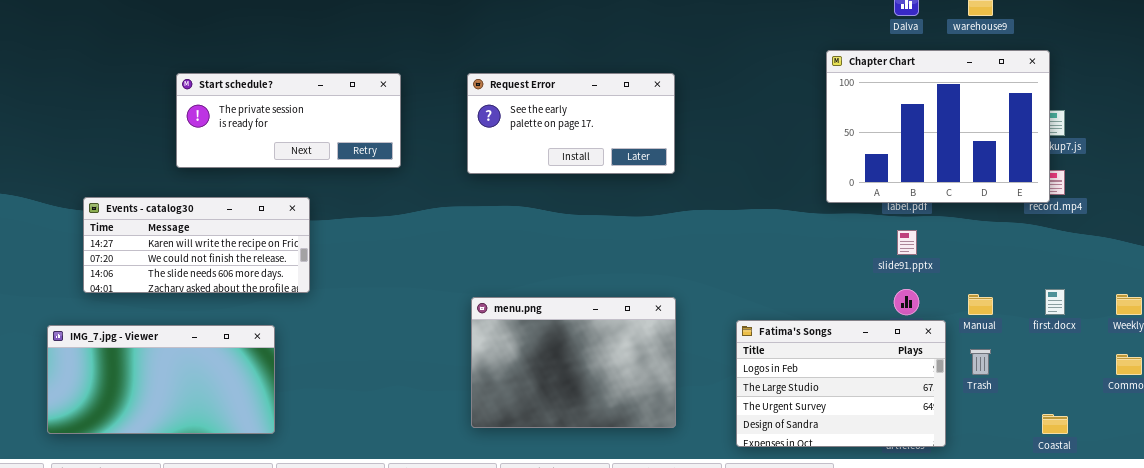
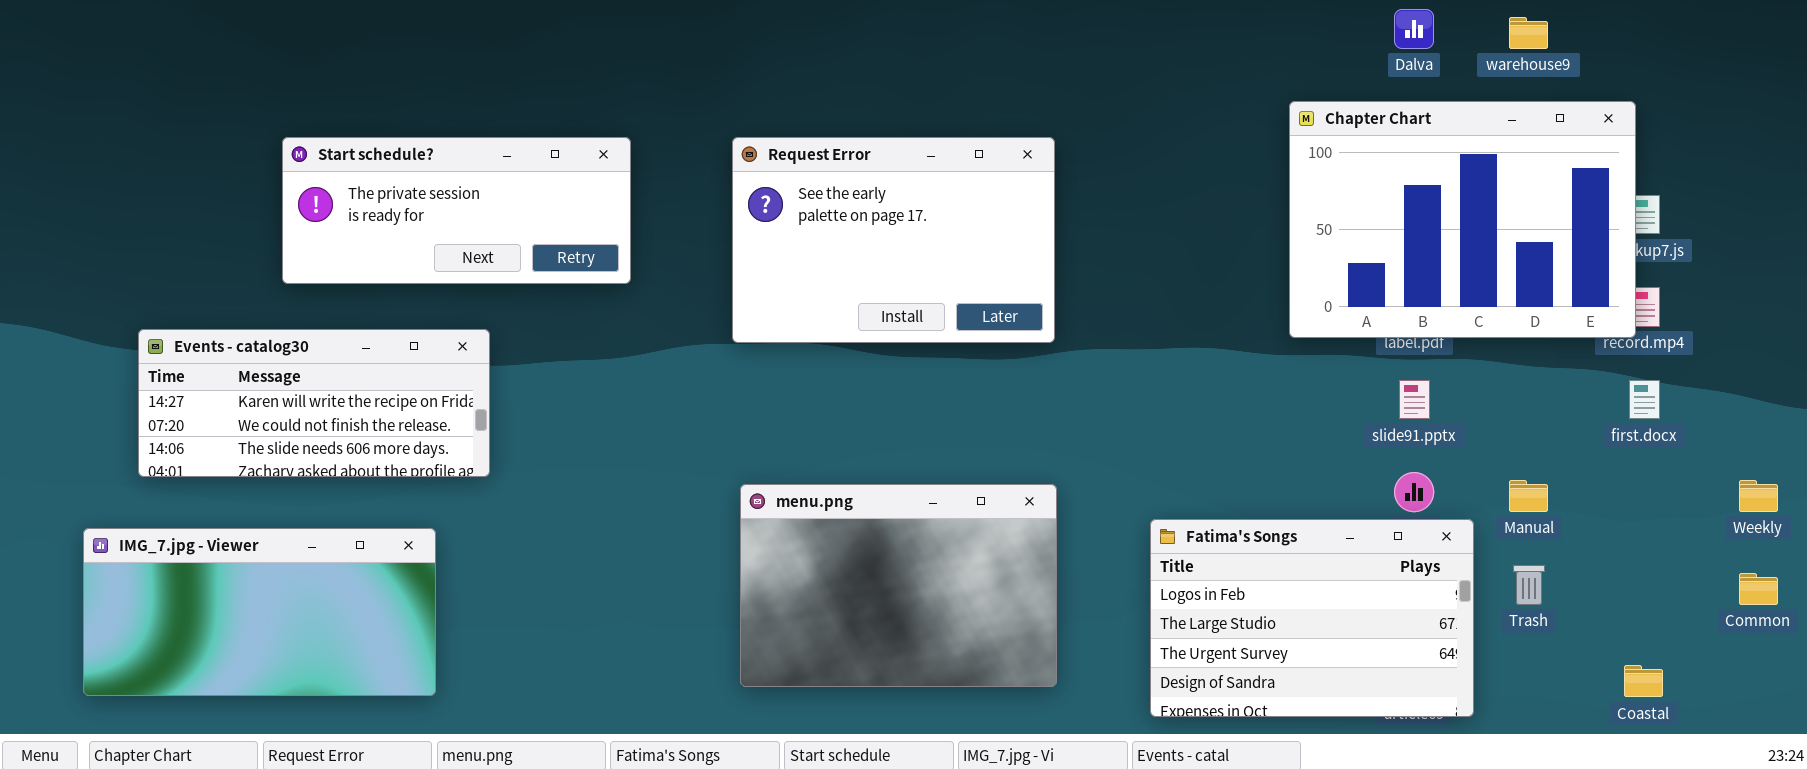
Request Error: [467,73,675,174] -> [732,137,1055,343], resized
first.docx: [1045,289,1065,315] -> [1629,380,1660,419], moved

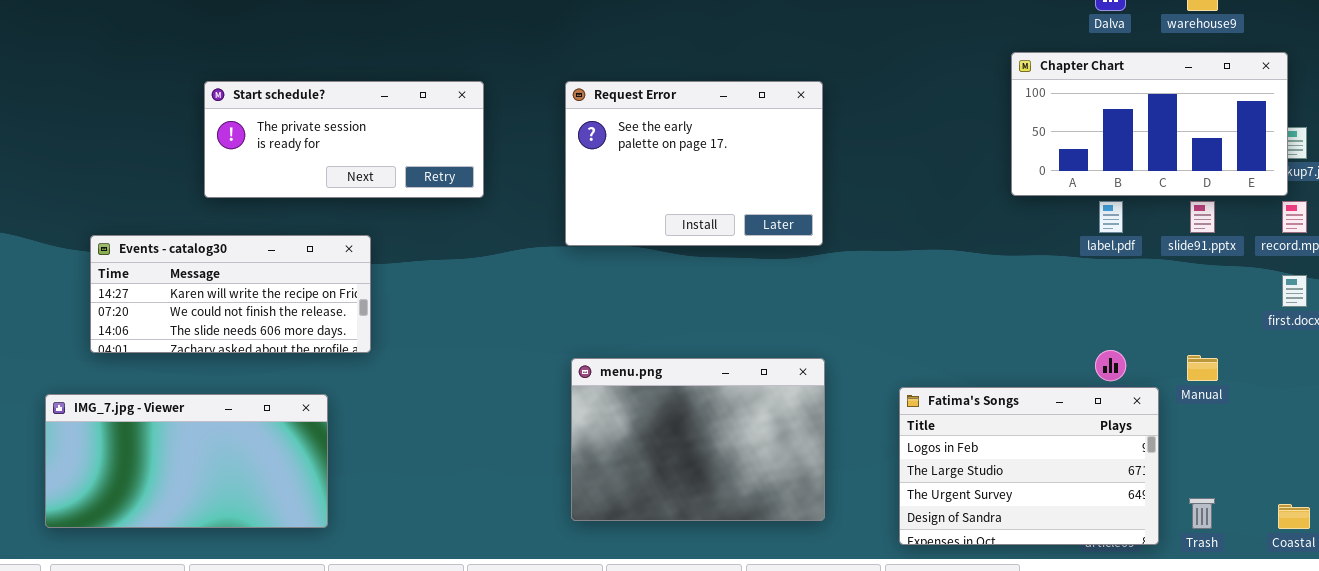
Chapter Chart: [1289,101,1636,338] -> [1011,52,1288,196], resized
slide91.pptx: [1399,380,1430,419] -> [1190,201,1215,233], moved
Trash: [1513,565,1545,605] -> [1189,498,1215,529], moved

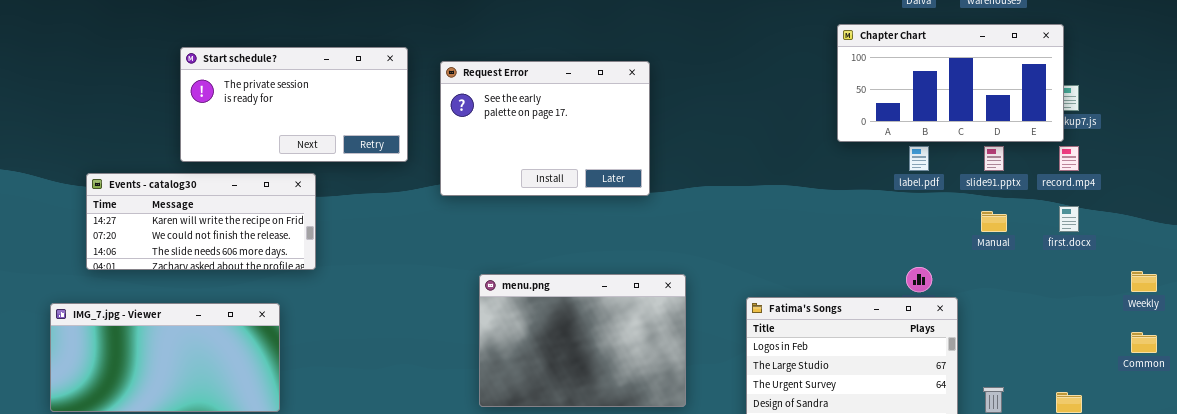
Start schedule?: [204,81,484,198] -> [180,47,408,162], resized
Request Error: [565,81,823,246] -> [440,61,650,196], moved
Manual: [1187,355,1218,381] -> [981,211,1007,232], moved

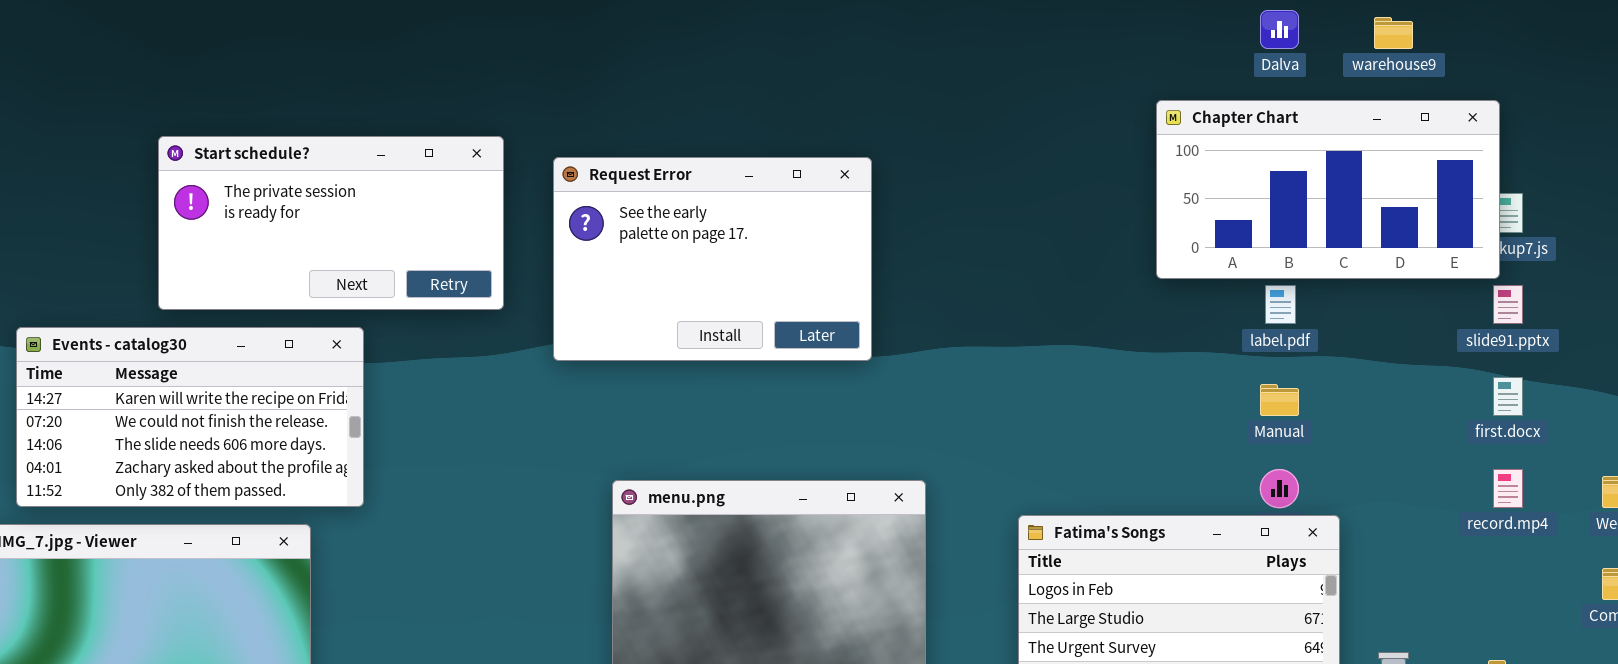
slide91.pptx: [984,146,1004,171] -> [1493,285,1523,324], moved
record.mp4: [1059,146,1079,171] -> [1493,469,1523,508], moved
Events - catalog30: [86,173,316,270] -> [16,327,364,507], resized
Manual: [981,211,1007,232] -> [1260,384,1299,416], moved

